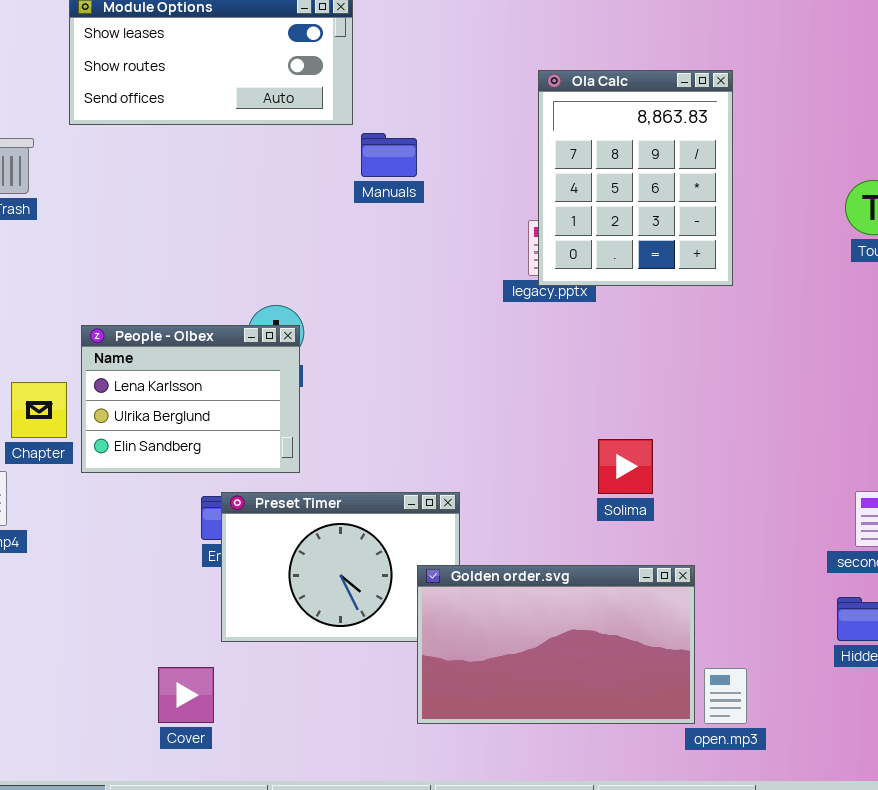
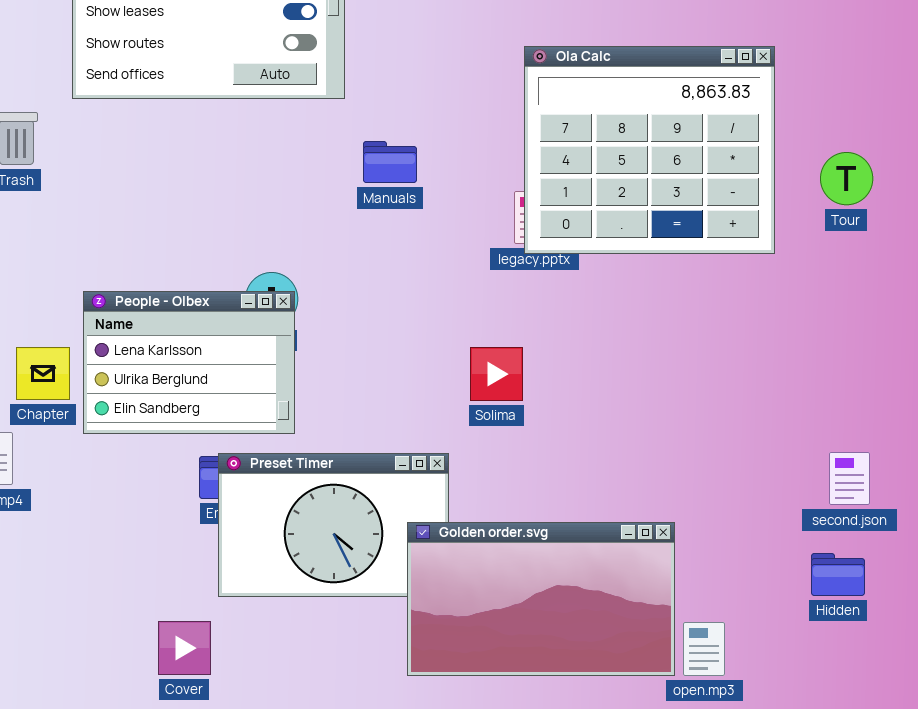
Ola Calc: [538,70,733,286] -> [524,46,775,254], resized
Manuals: [361,133,417,177] -> [363,141,417,183], moved
Solima: [598,439,653,494] -> [470,347,523,401], moved

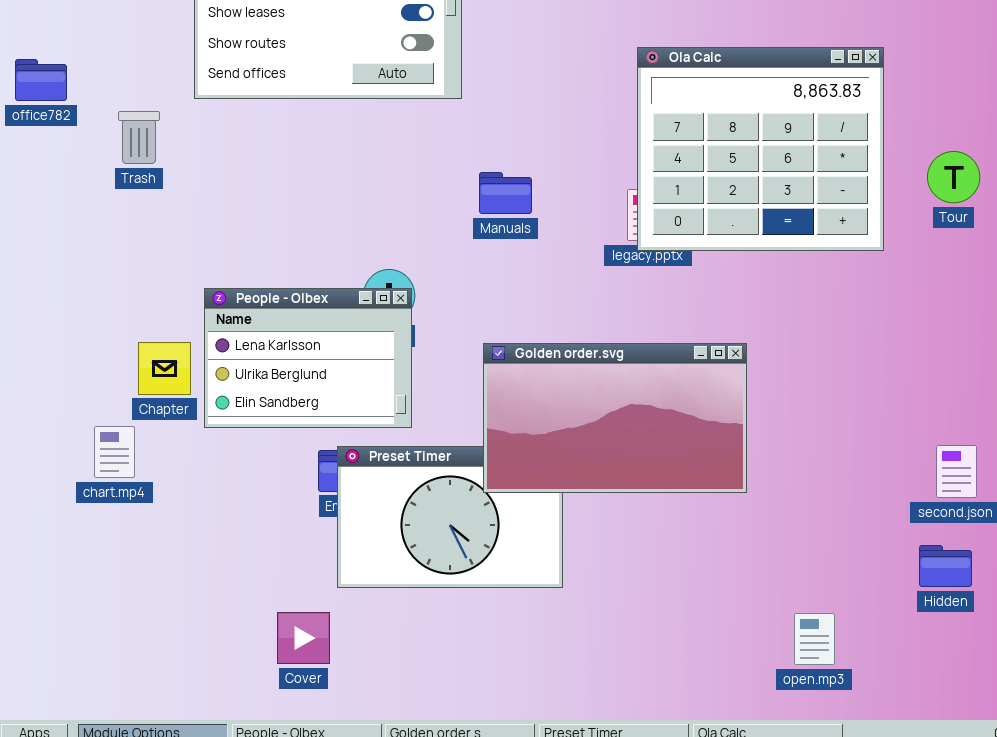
Manuals: [363,141,417,183] -> [479,172,532,214], moved
Golden order.svg: [407,522,675,676] -> [483,343,747,493], moved

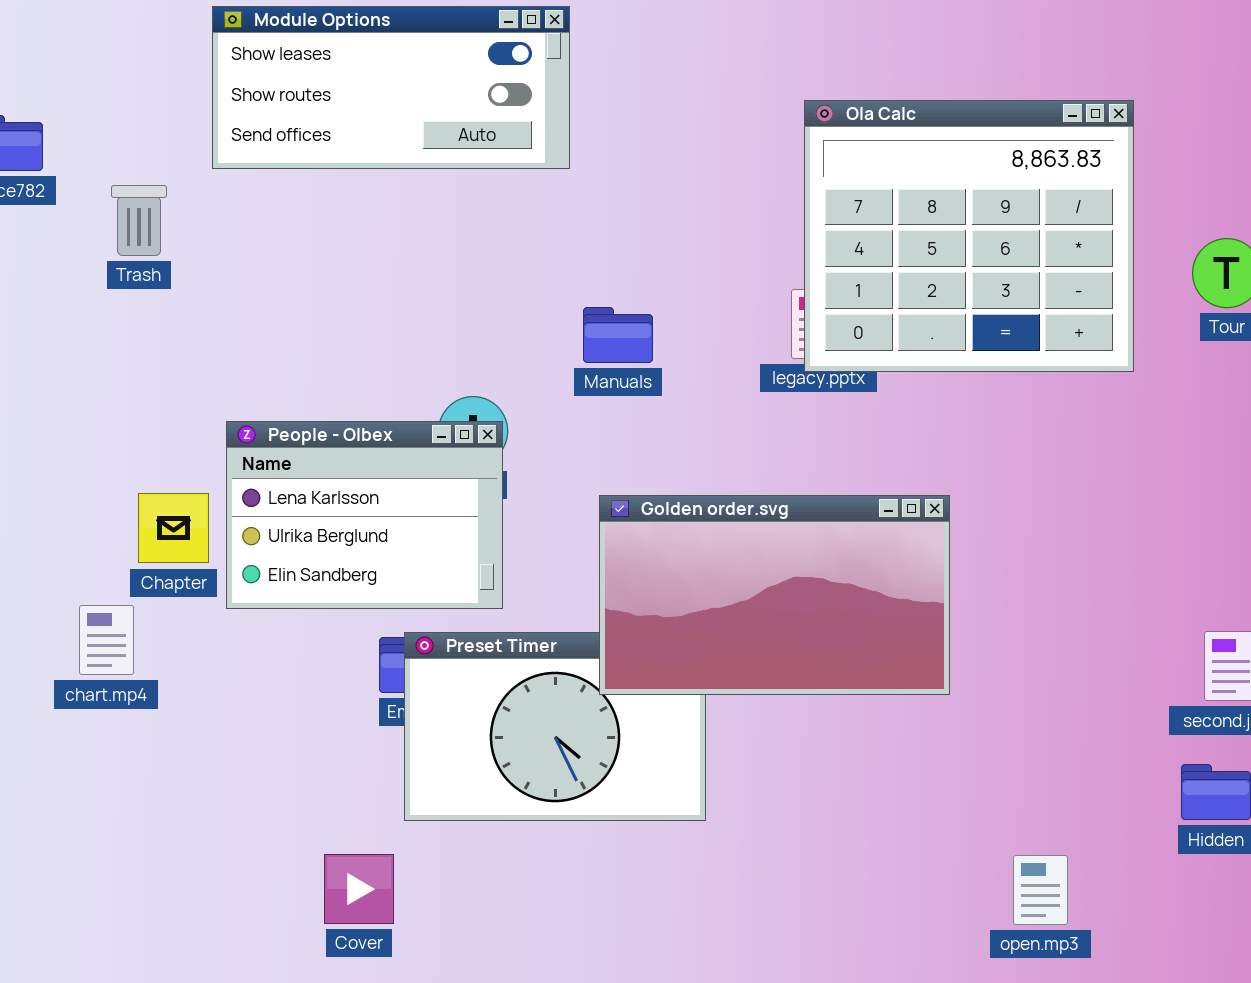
Manuals: [479,172,532,214] -> [583,307,653,363], moved

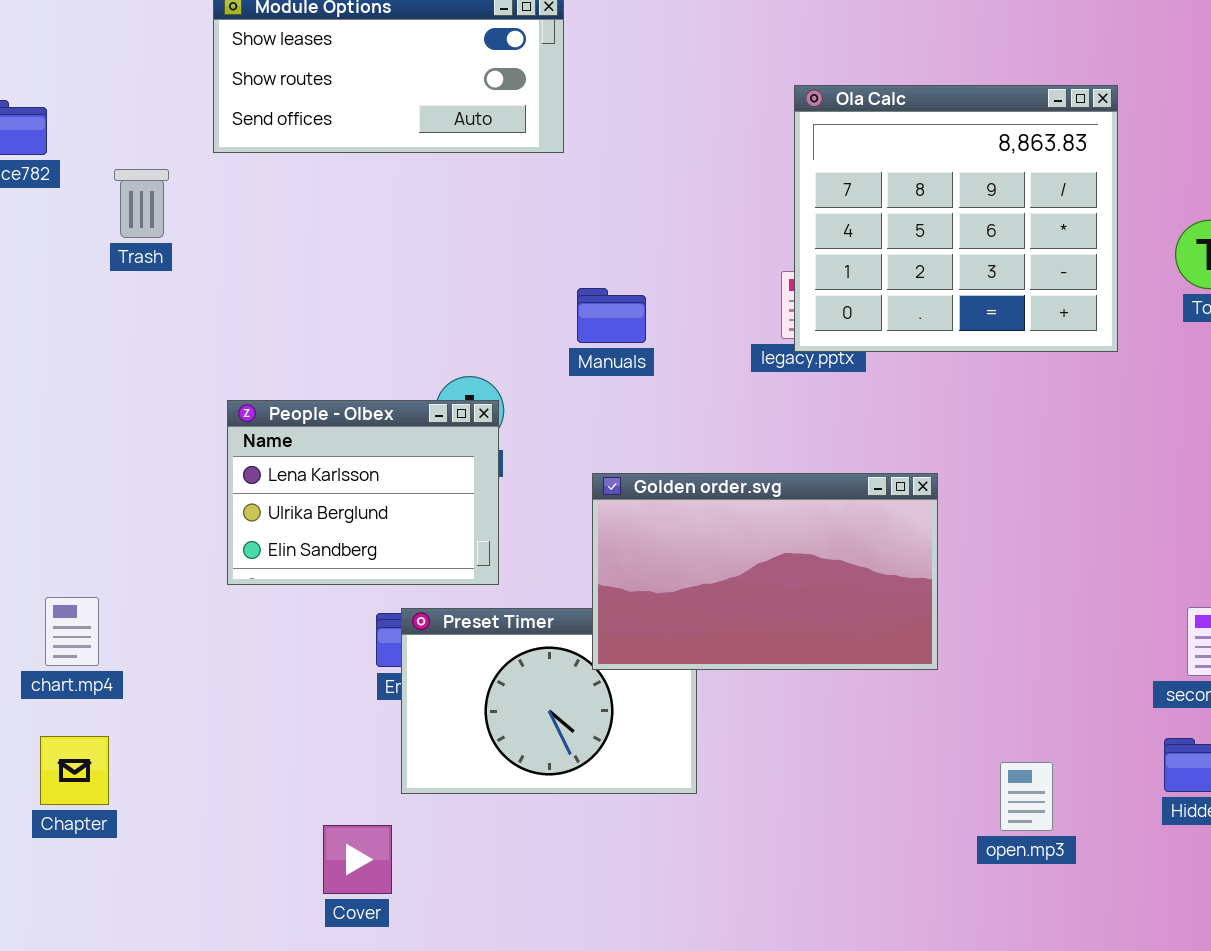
Chapter: [138,493,209,563] -> [40,736,109,805], moved
chart.mp4: [79,605,134,675] -> [45,597,99,666], moved
open.mp3: [1013,855,1068,925] -> [1000,762,1053,831], moved

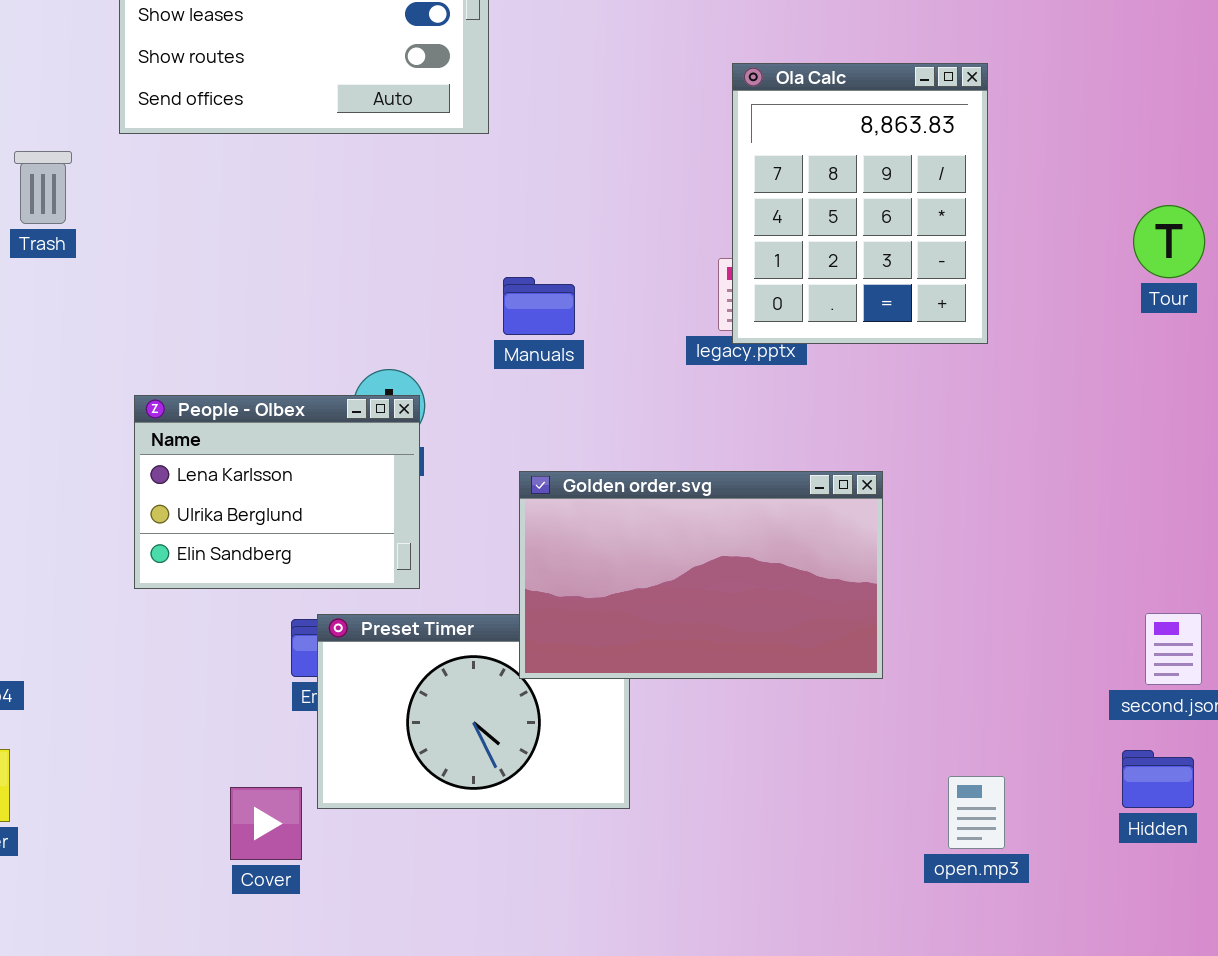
Ola Calc: [794,85,1118,352] -> [732,63,988,344], resized
Cover: [323,825,392,894] -> [230,787,302,860], moved

